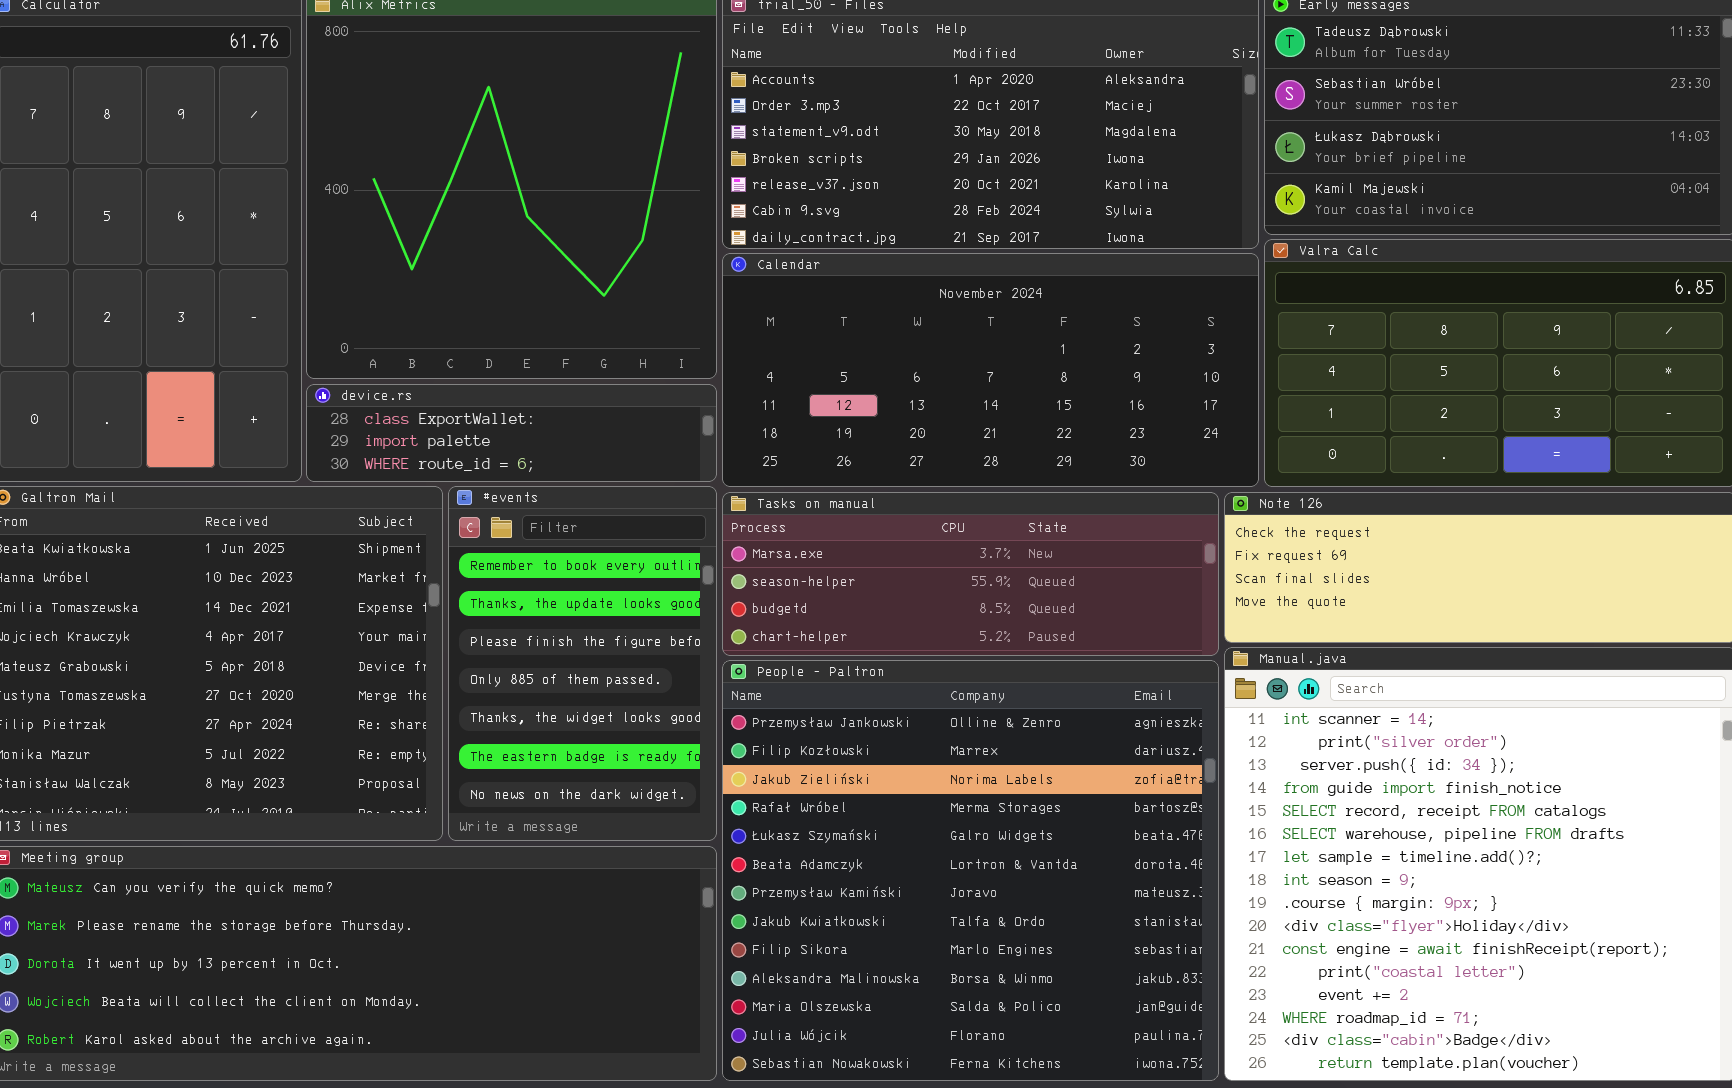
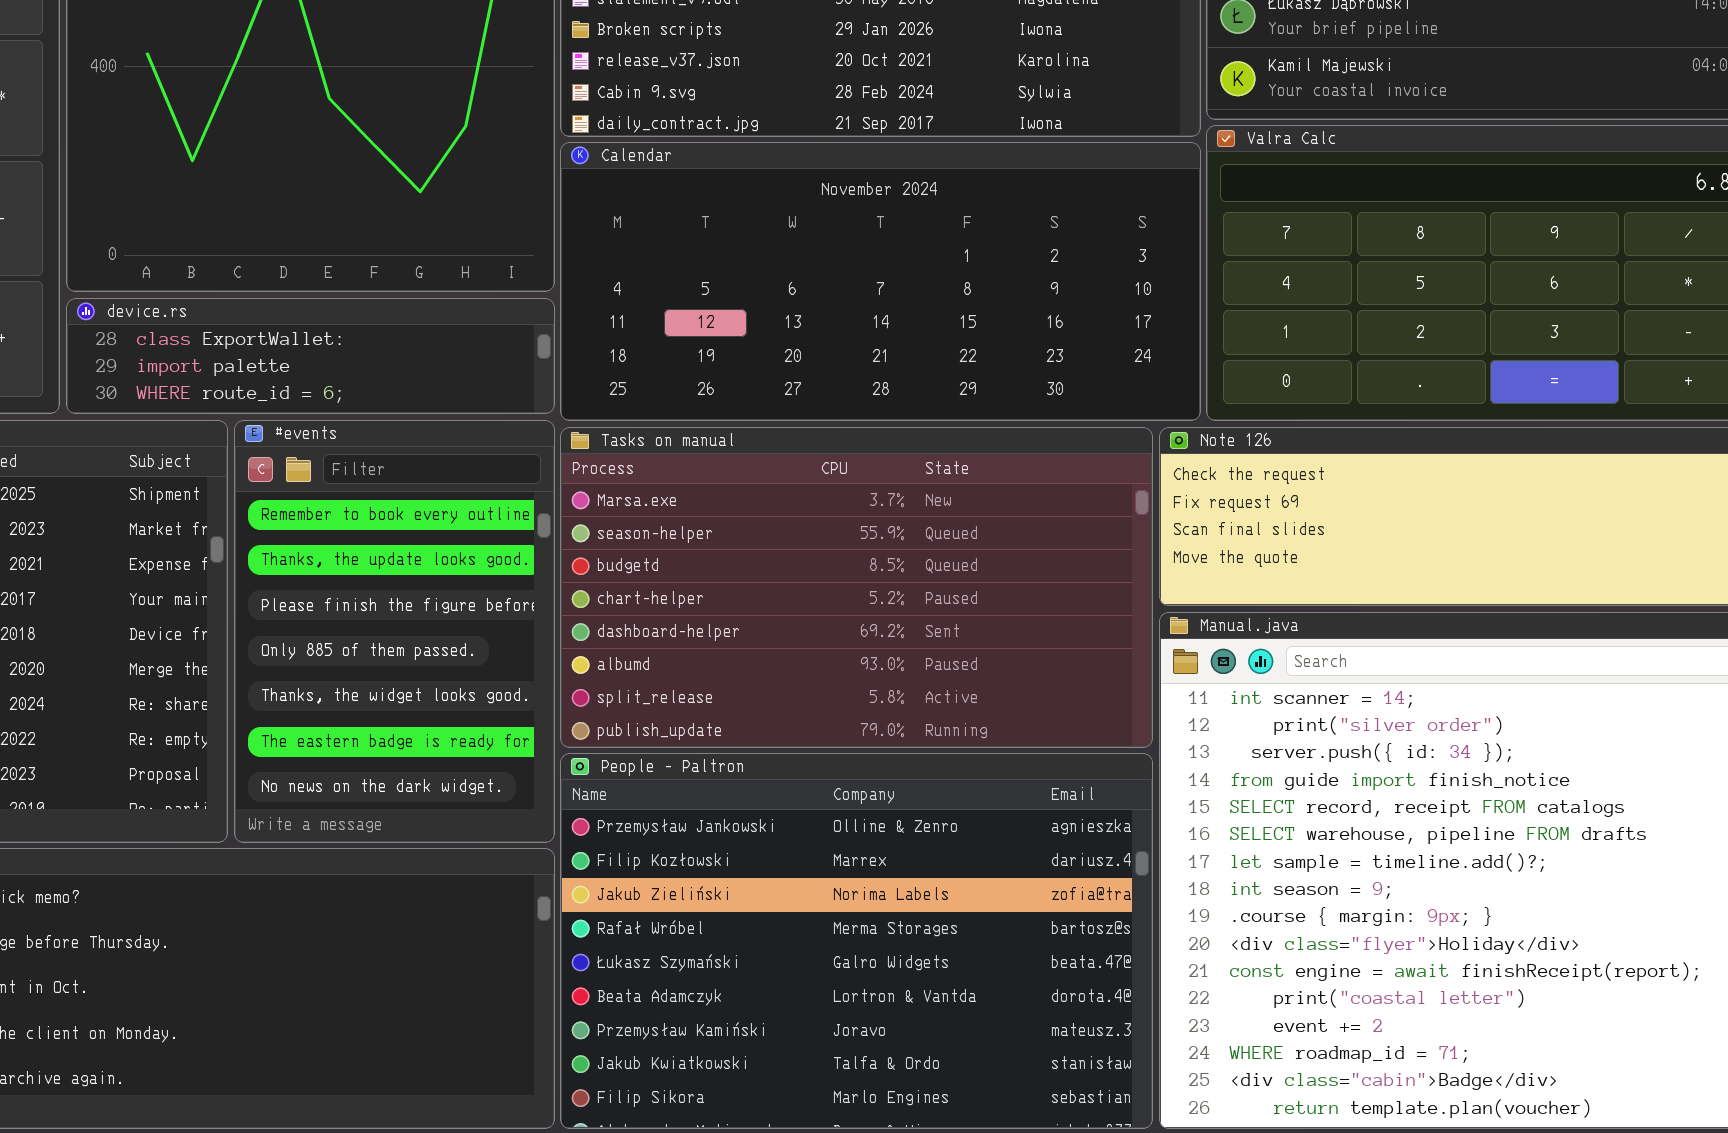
Tasks on manual: [722,492,1219,656] -> [560,427,1153,748], resized
People - Paltron: [722,660,1219,1081] -> [560,753,1153,1129], resized

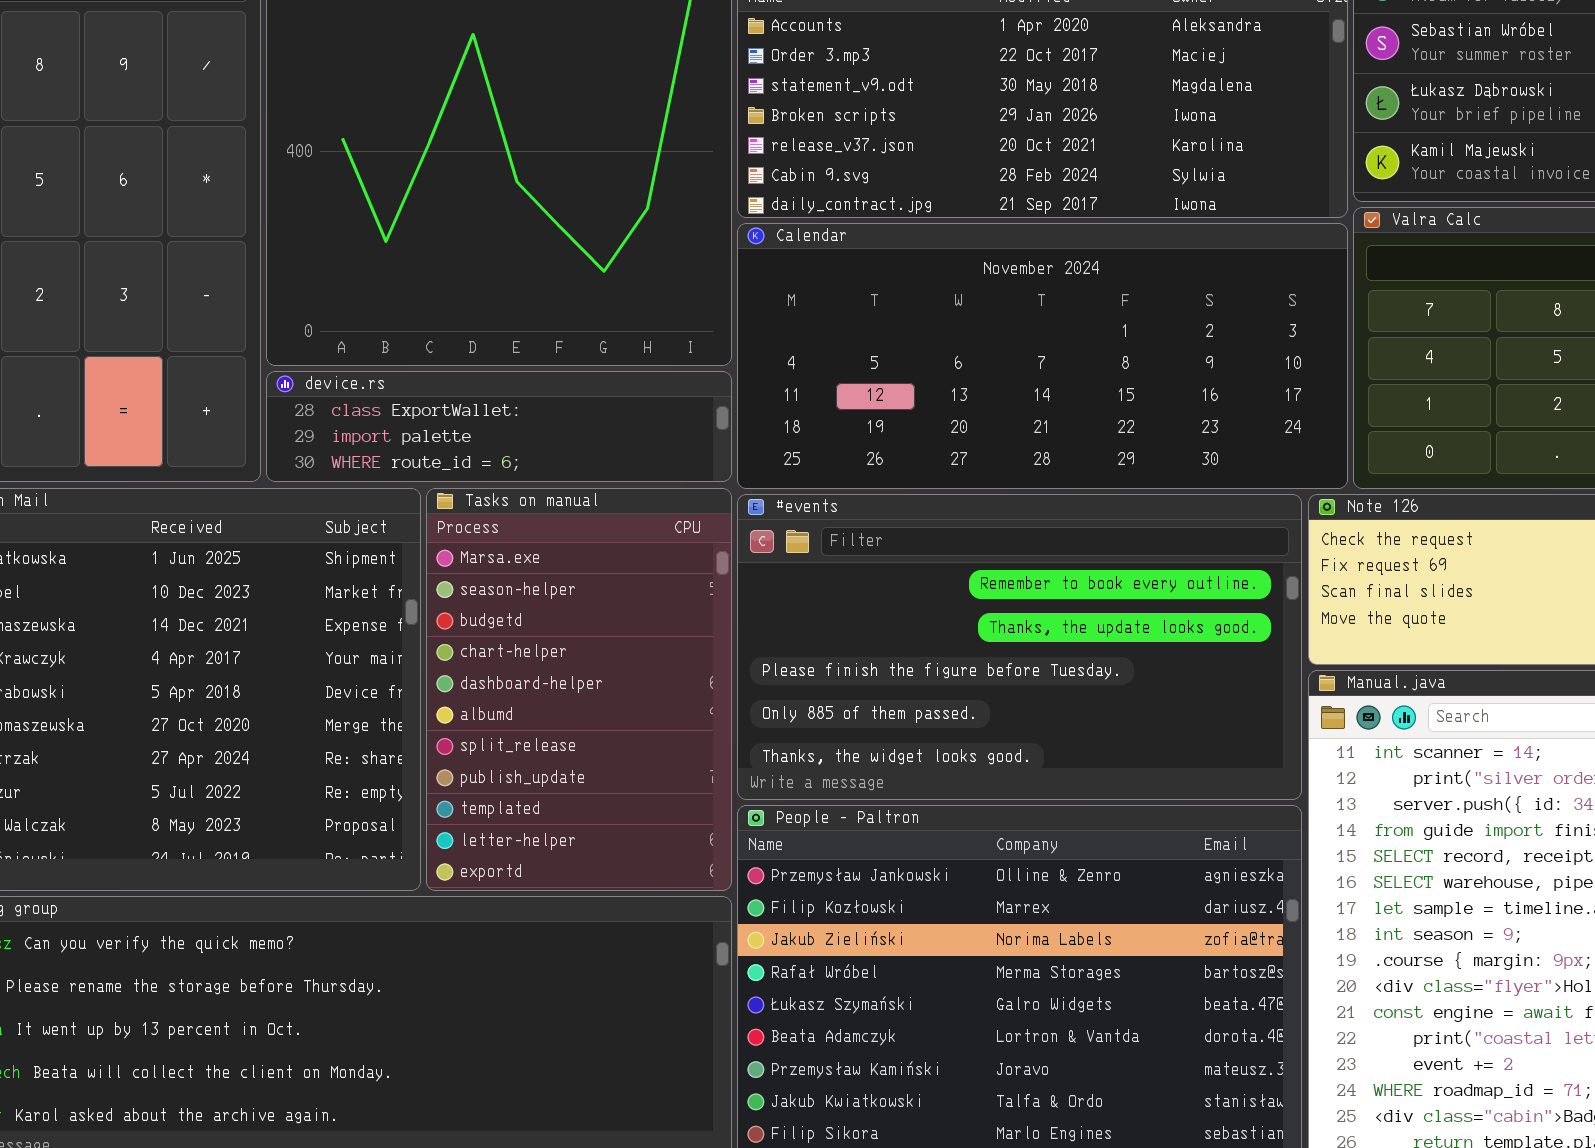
#events: [234,420,555,843] -> [737,494,1302,800], moved, resized
Tasks on manual: [560,427,1153,748] -> [426,488,732,891], moved, resized

